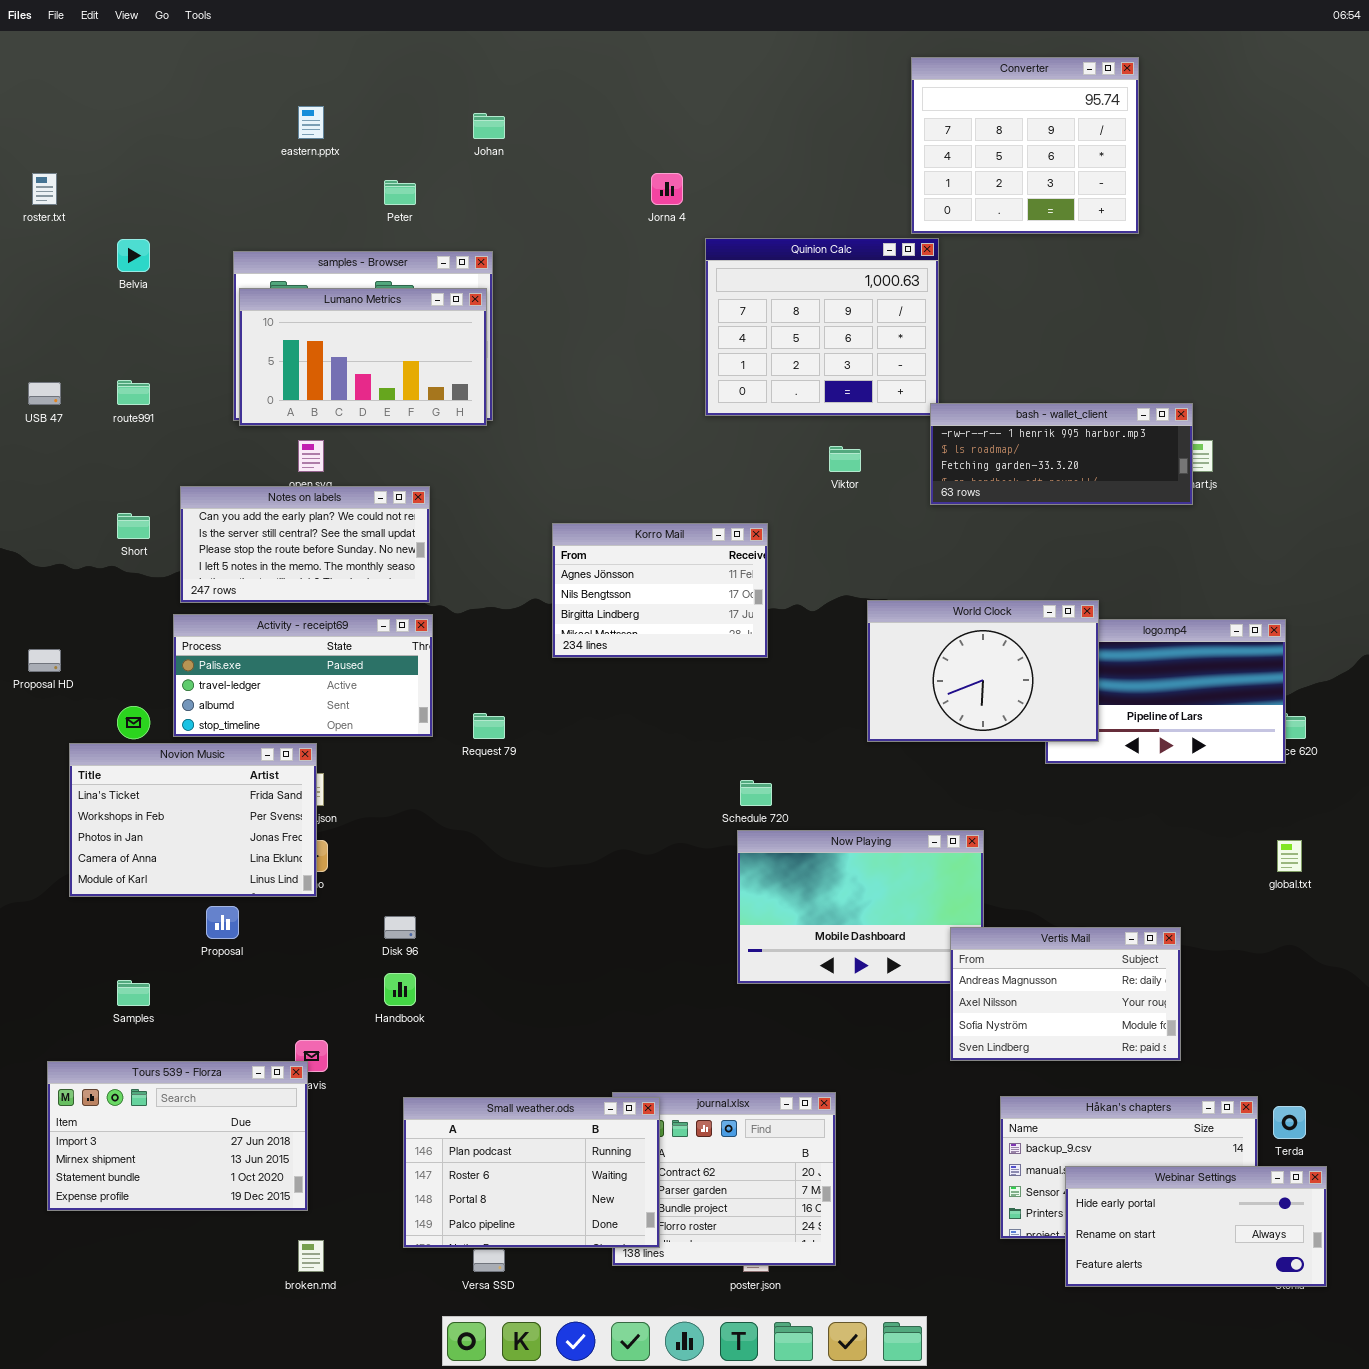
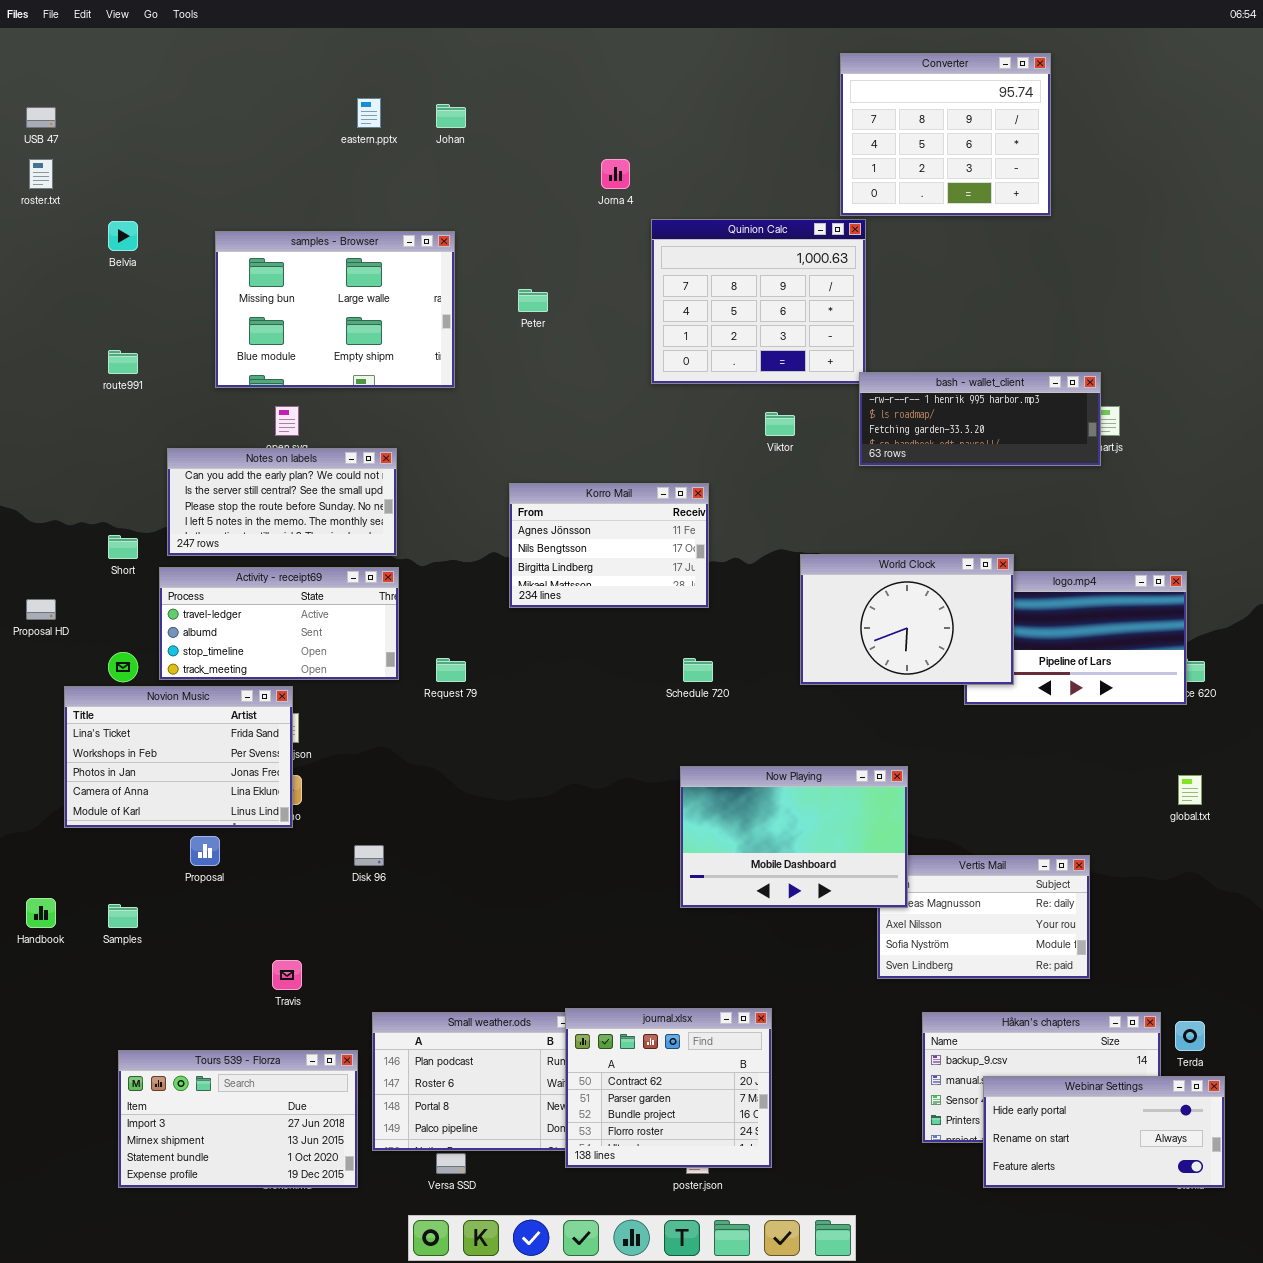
eastern.pptx: [298,106,324,139] -> [357,98,381,128], moved
Peter: [384,180,416,205] -> [518,289,548,312], moved
Lumano Metrics: [239,288,487,426] -> none, closed
USB 47: [28,382,61,405] -> [26,107,56,128], moved
Short: [117,513,150,539] -> [108,535,138,559], moved
Activity - receipt69: [173,614,433,737] -> [159,567,399,680], scrolled down 1 row
Schedule 720: [740,780,772,806] -> [683,658,713,682], moved
Now Playing: [737,830,984,984] -> [680,766,908,908], raised
Handbook: [384,973,416,1006] -> [26,898,56,928], moved
Tours 539 - Florza: [47,1061,308,1211] -> [118,1050,358,1188], moved
journal.xlsx: [612,1092,836,1266] -> [565,1008,772,1168], raised

